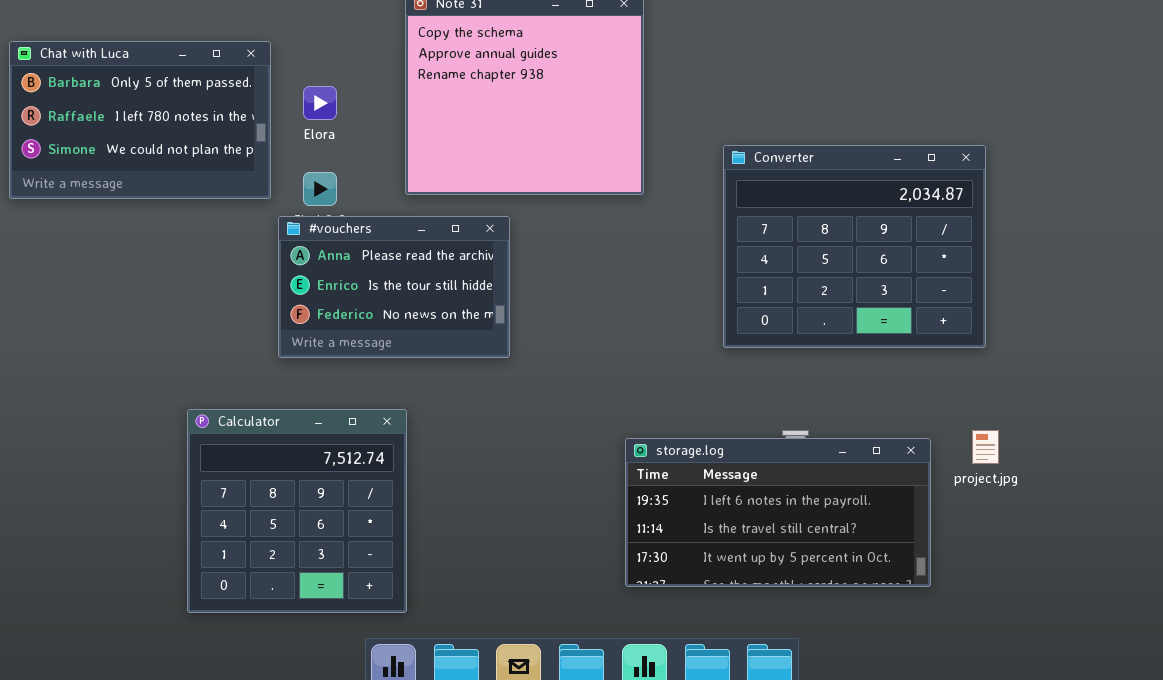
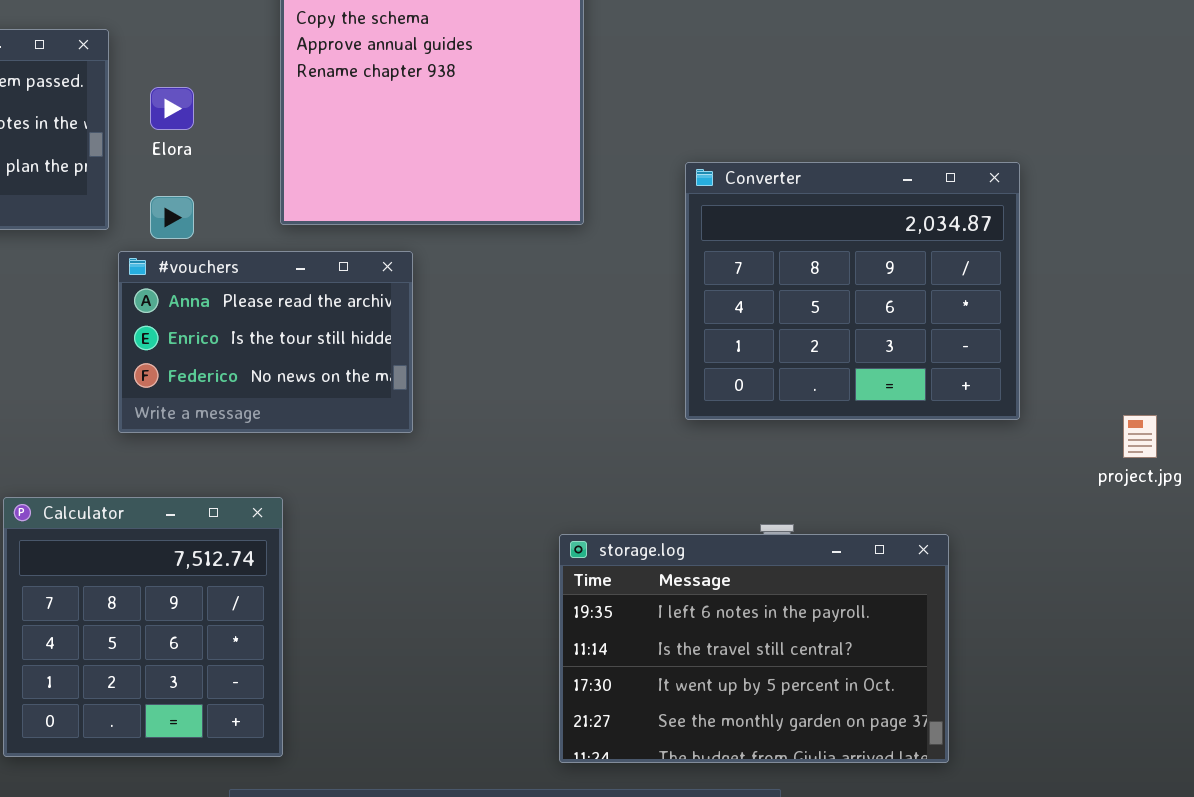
project.jpg: [972,430,999,464] -> [1123,415,1157,458], moved
storage.log: [625,438,931,587] -> [559,534,949,763], resized

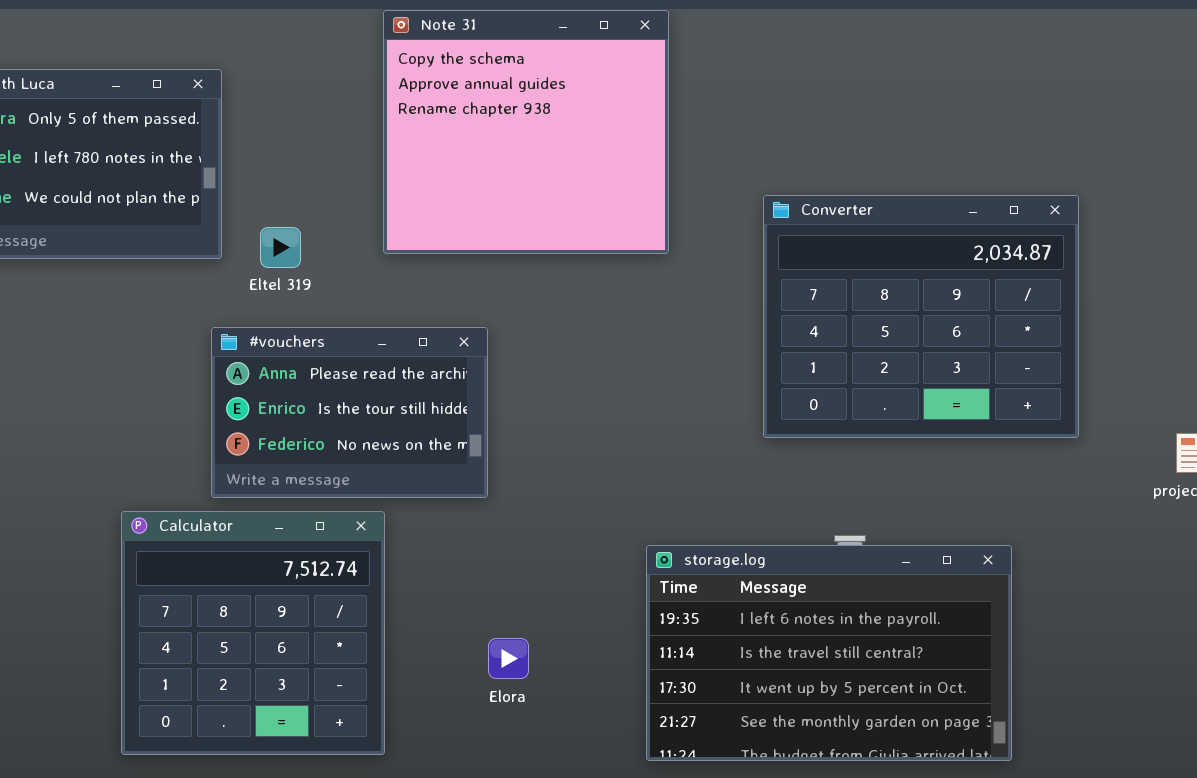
Elora: [150,87,194,130] -> [488,638,529,679], moved
#vouchers: [118,251,413,433] -> [211,327,488,498], moved

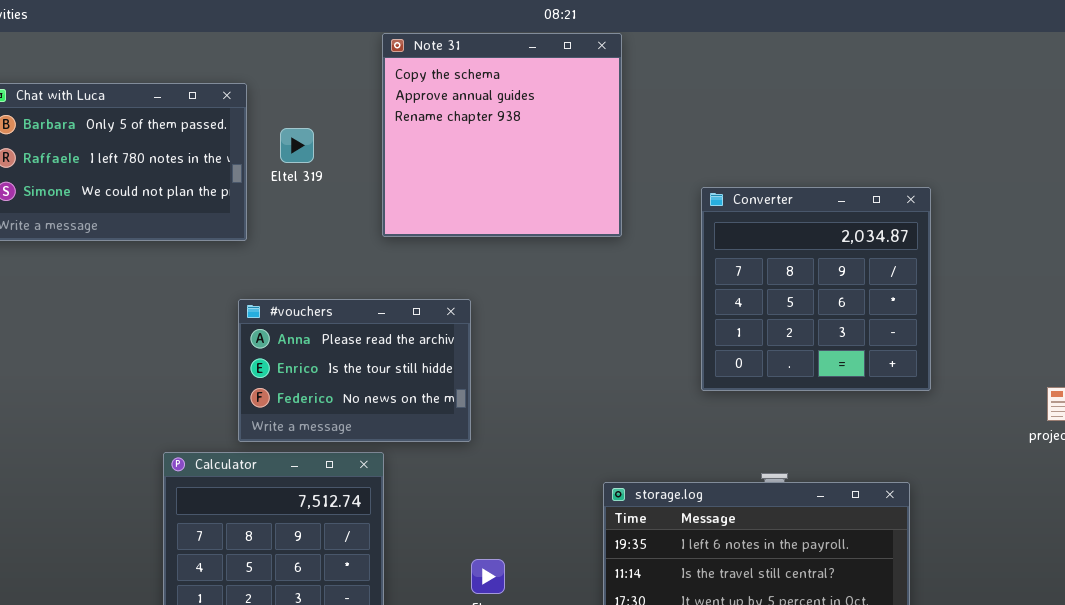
Converter: [763,195,1079,438] -> [701,187,931,391], resized
Eltel 319: [260,227,301,268] -> [280,128,314,163], moved

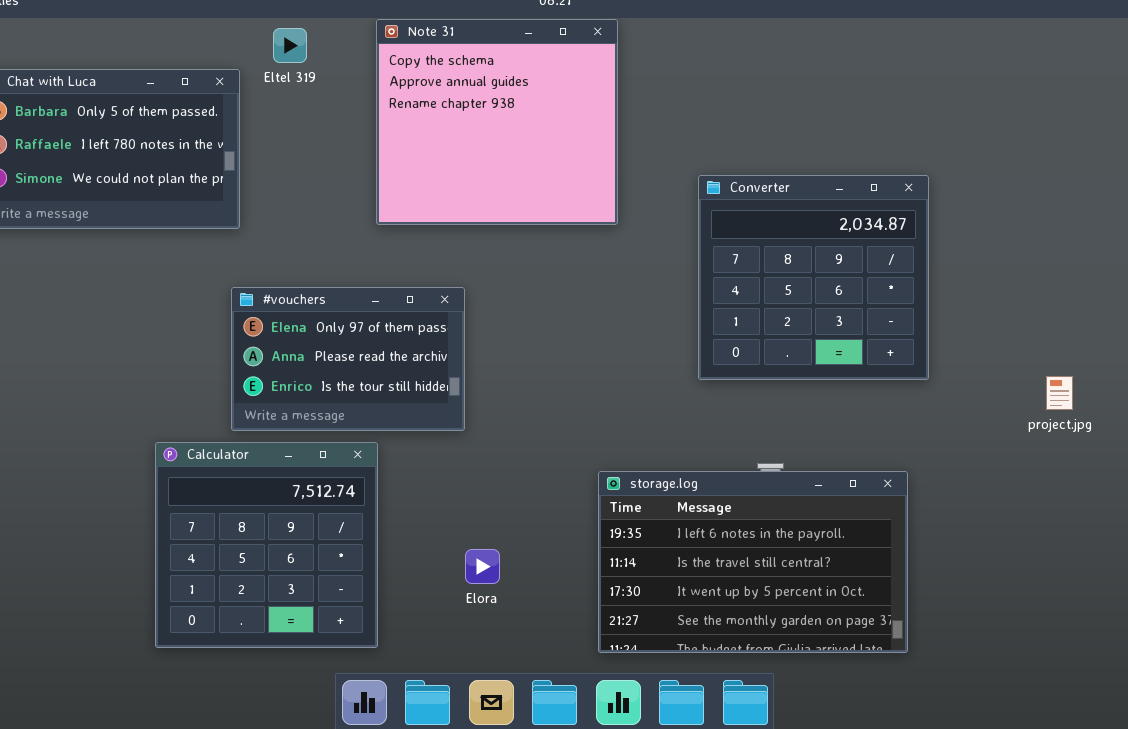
Eltel 319: [280,128,314,163] -> [273,28,307,63], moved
#vouchers: [238,299,471,442] -> [231,287,465,431], scrolled up 1 row

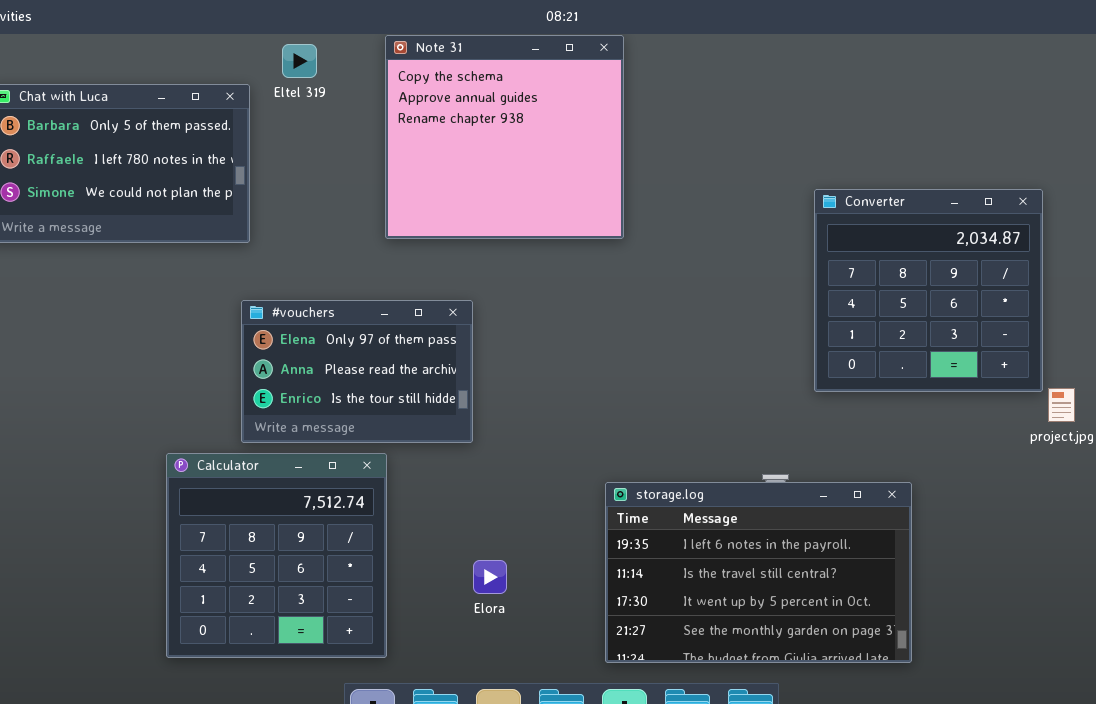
Converter: [698,175,929,380] -> [814,189,1043,392], moved

